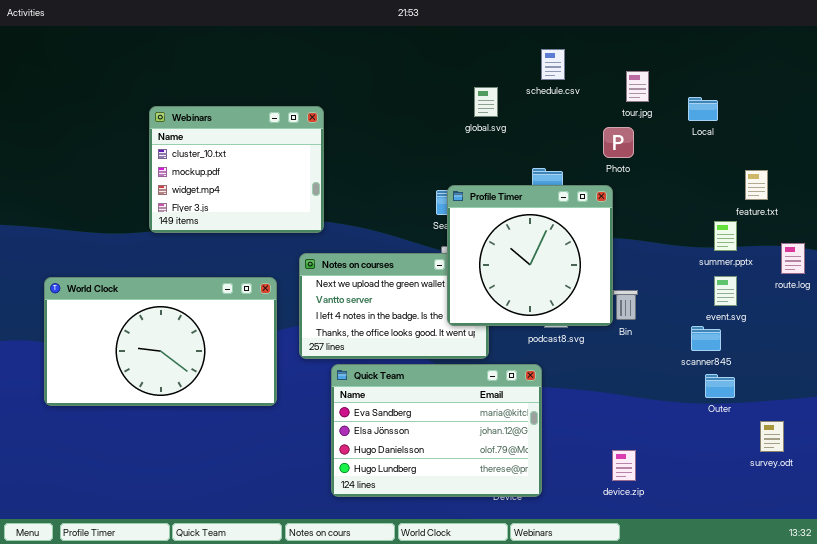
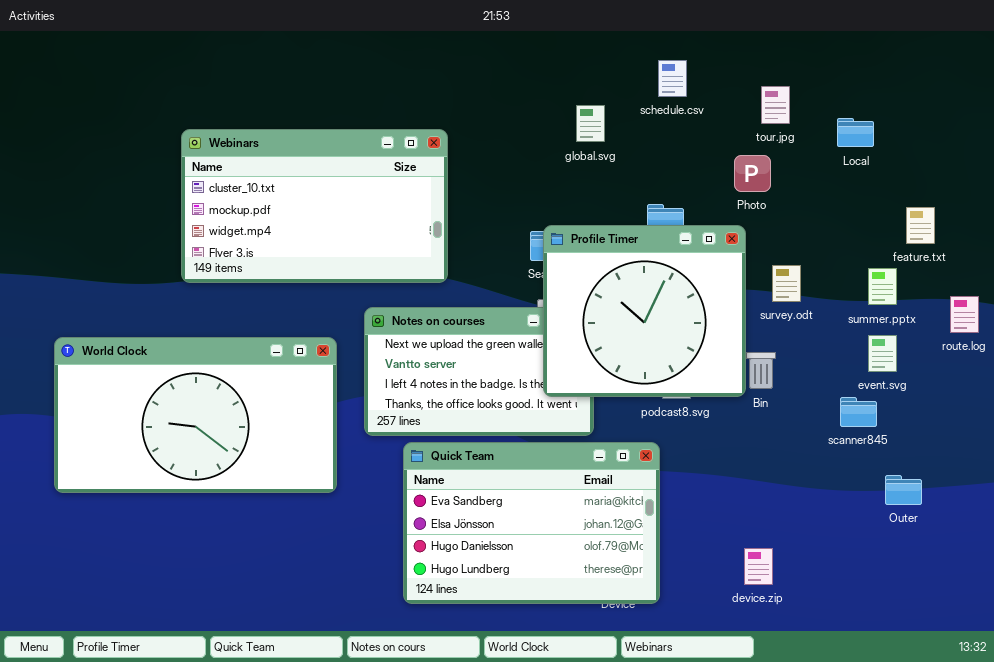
Webinars: [149,106,324,233] -> [181,129,448,283], resized
Outer: [705,374,735,398] -> [885,475,922,505], moved
survey.odt: [760,421,784,452] -> [772,265,801,302], moved

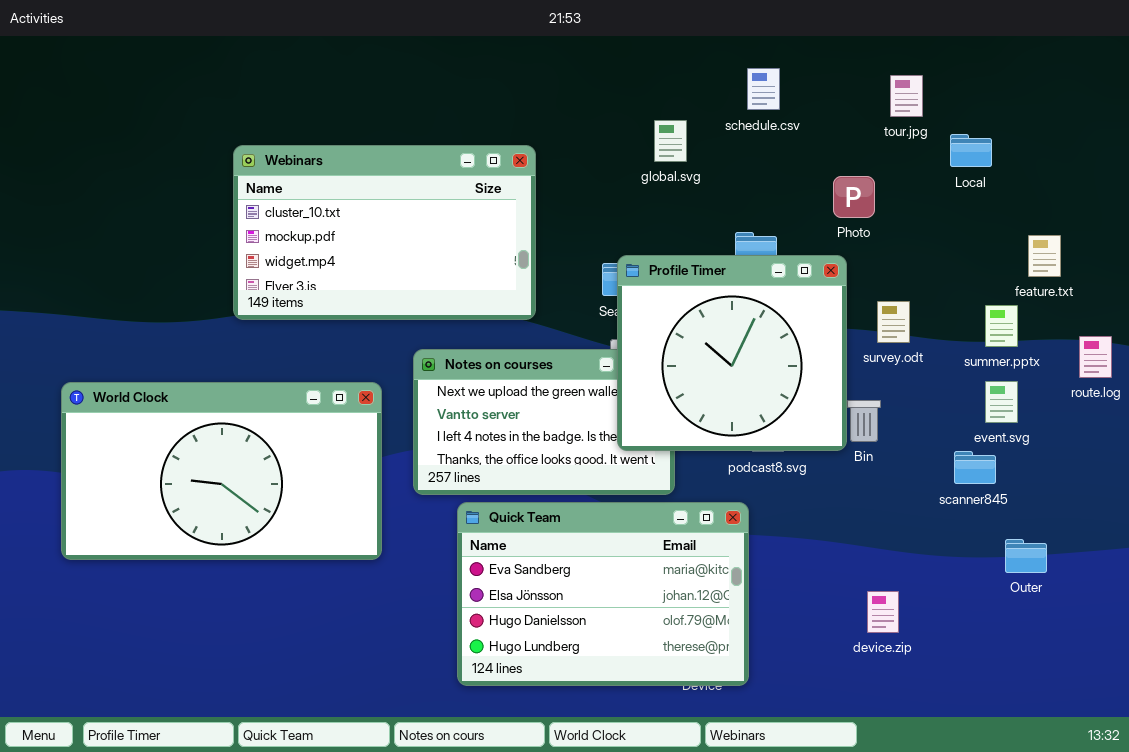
tour.jpg: [761,86,790,124] -> [890,75,923,117], moved
Webinars: [181,129,448,283] -> [233,145,536,320], moved
device.zip: [744,548,773,585] -> [867,591,899,633], moved

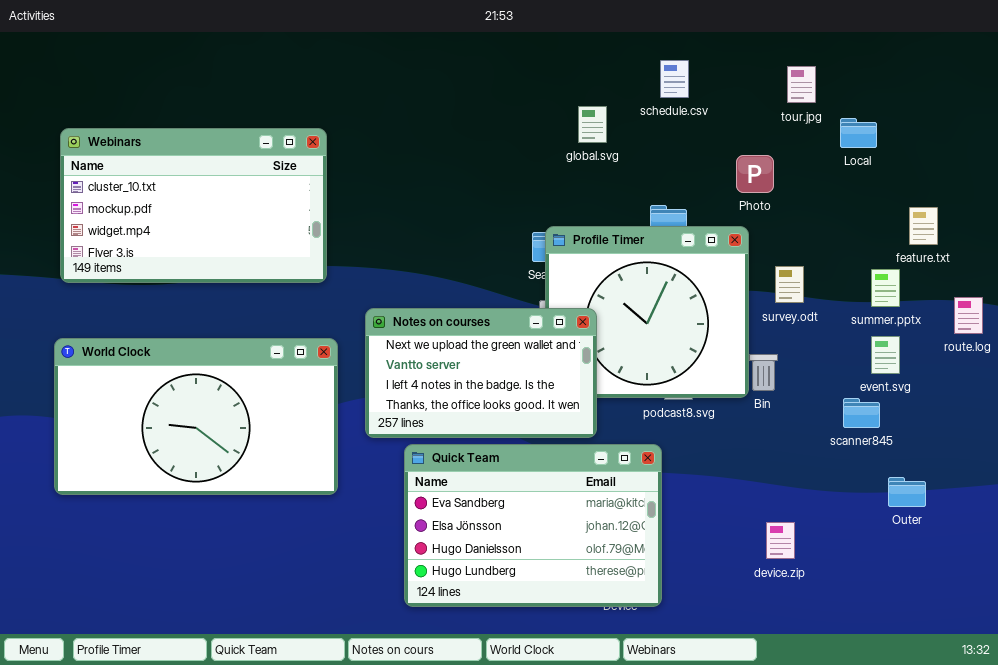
Webinars: [233,145,536,320] -> [60,128,327,283], moved
Notes on courses: [413,349,675,495] -> [365,308,597,438], raised

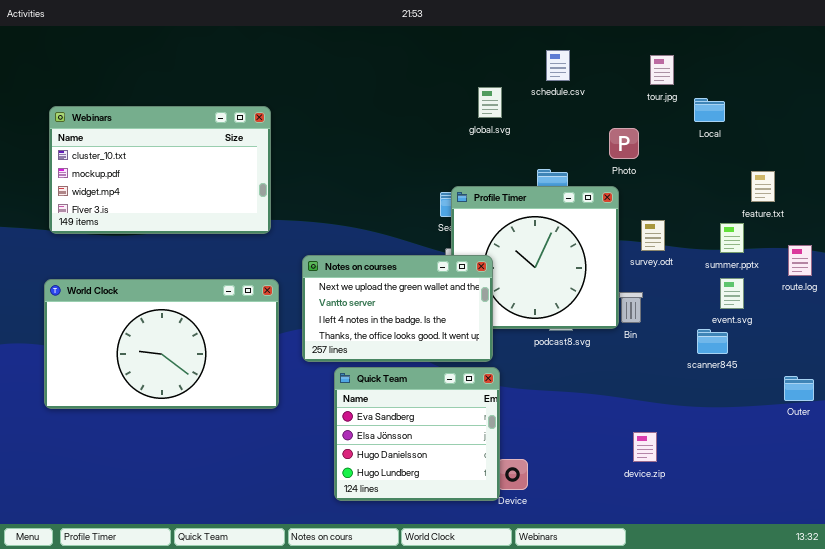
Quick Team: [404,444,662,607] -> [334,367,500,501], resized
Outer: [888,477,926,507] -> [784,376,814,401], moved

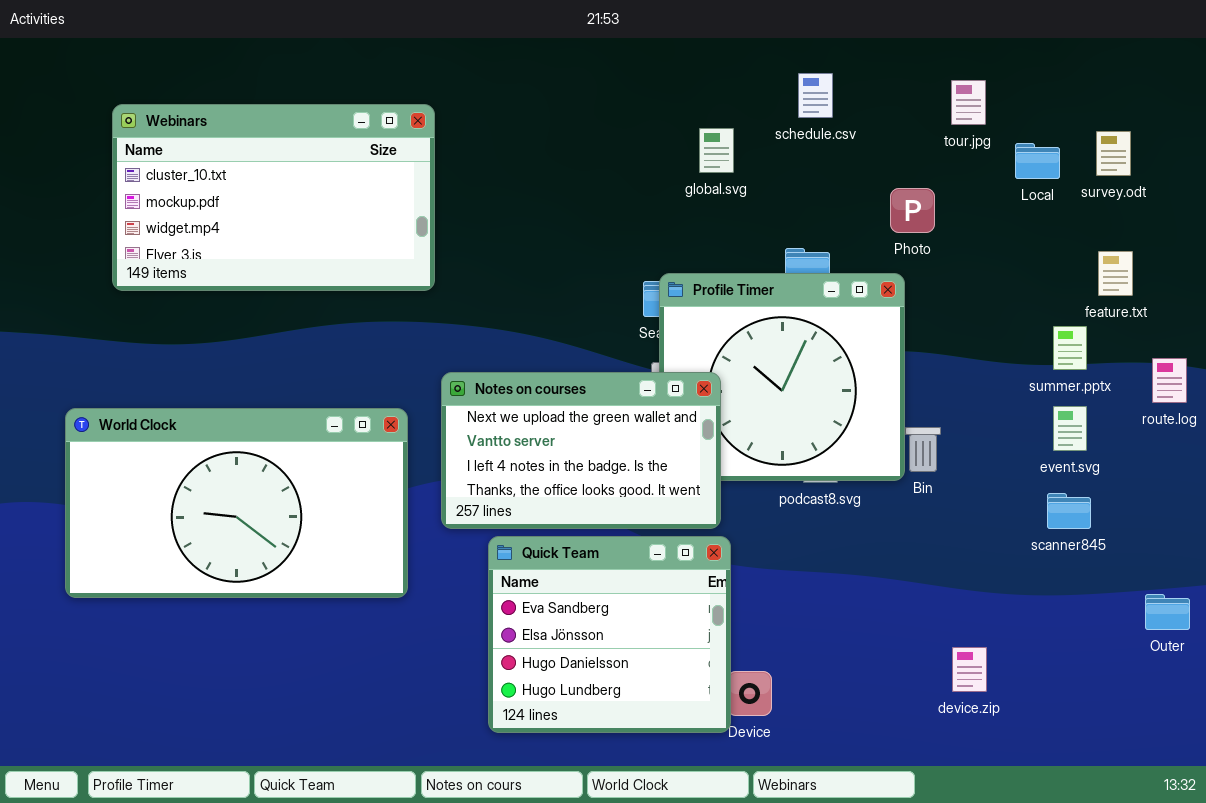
Webinars: [49,106,271,234] -> [112,104,435,291], moved
survey.odt: [641,220,665,251] -> [1096,131,1131,176], moved
scanner845: [697,329,728,354] -> [1047,493,1091,529], moved
Outer: [784,376,814,401] -> [1145,594,1190,630], moved
device.zip: [633,432,657,462] -> [952,647,987,692], moved

